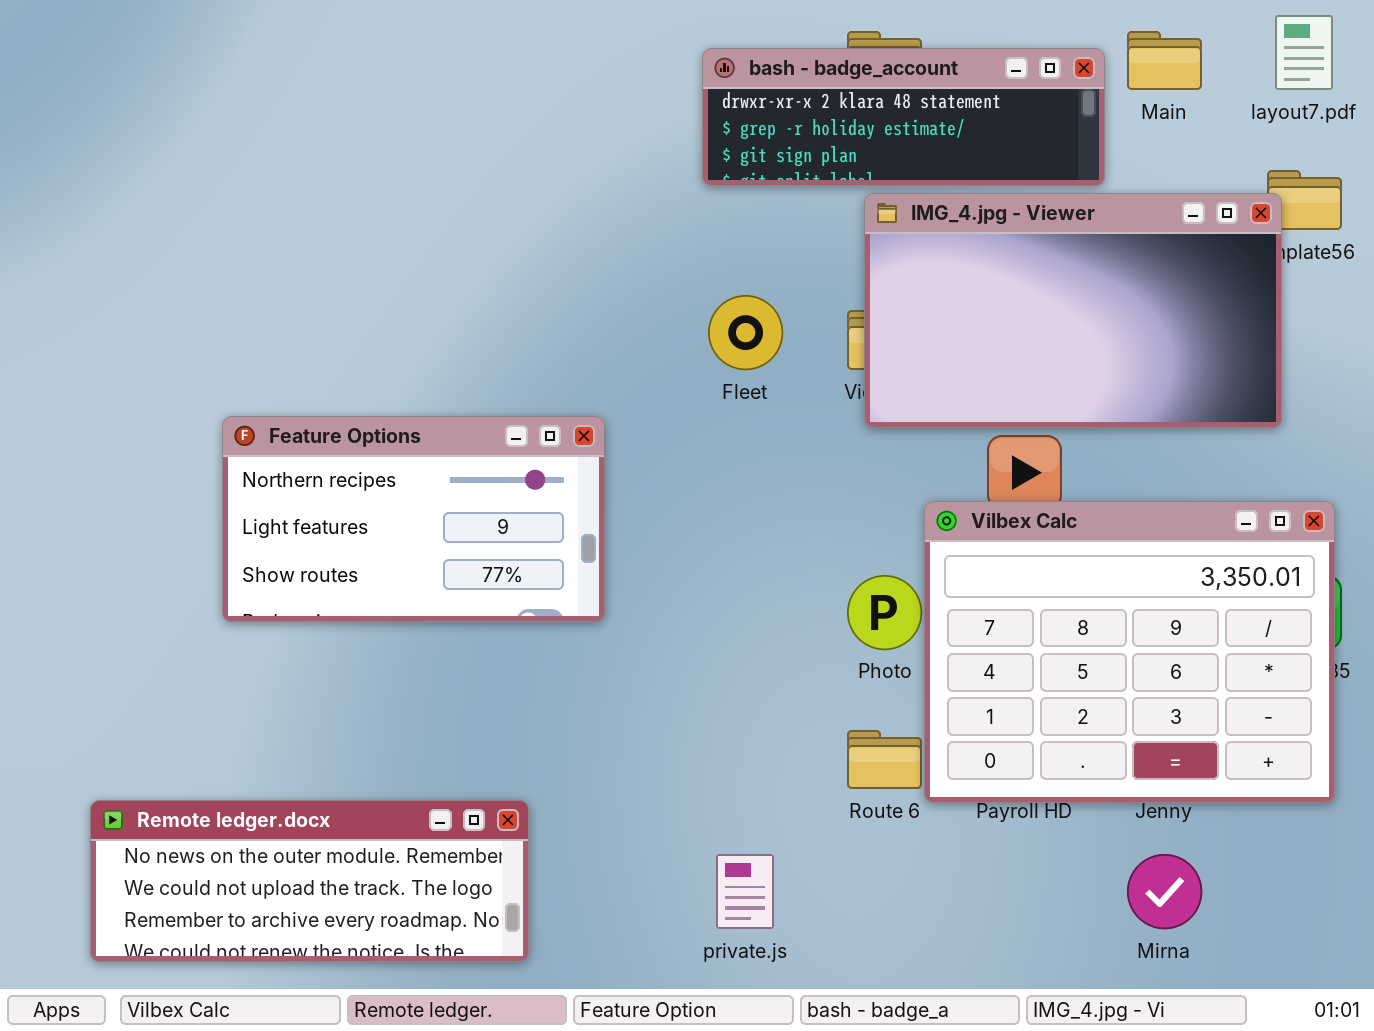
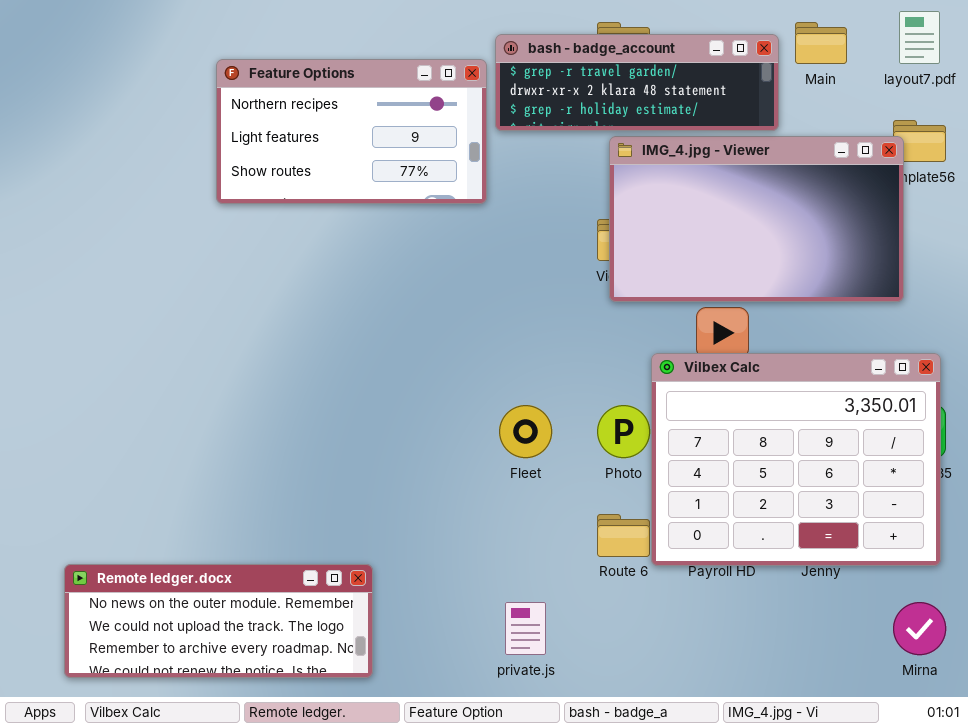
bash - badge_account: [702,48,1105,186] -> [495,34,779,131], scrolled up 1 row
Fleet: [708,295,783,370] -> [499,405,552,458], moved
Feature Options: [222,416,605,622] -> [216,59,487,204], moved
Mirna: [1127,854,1202,929] -> [893,602,946,655], moved

